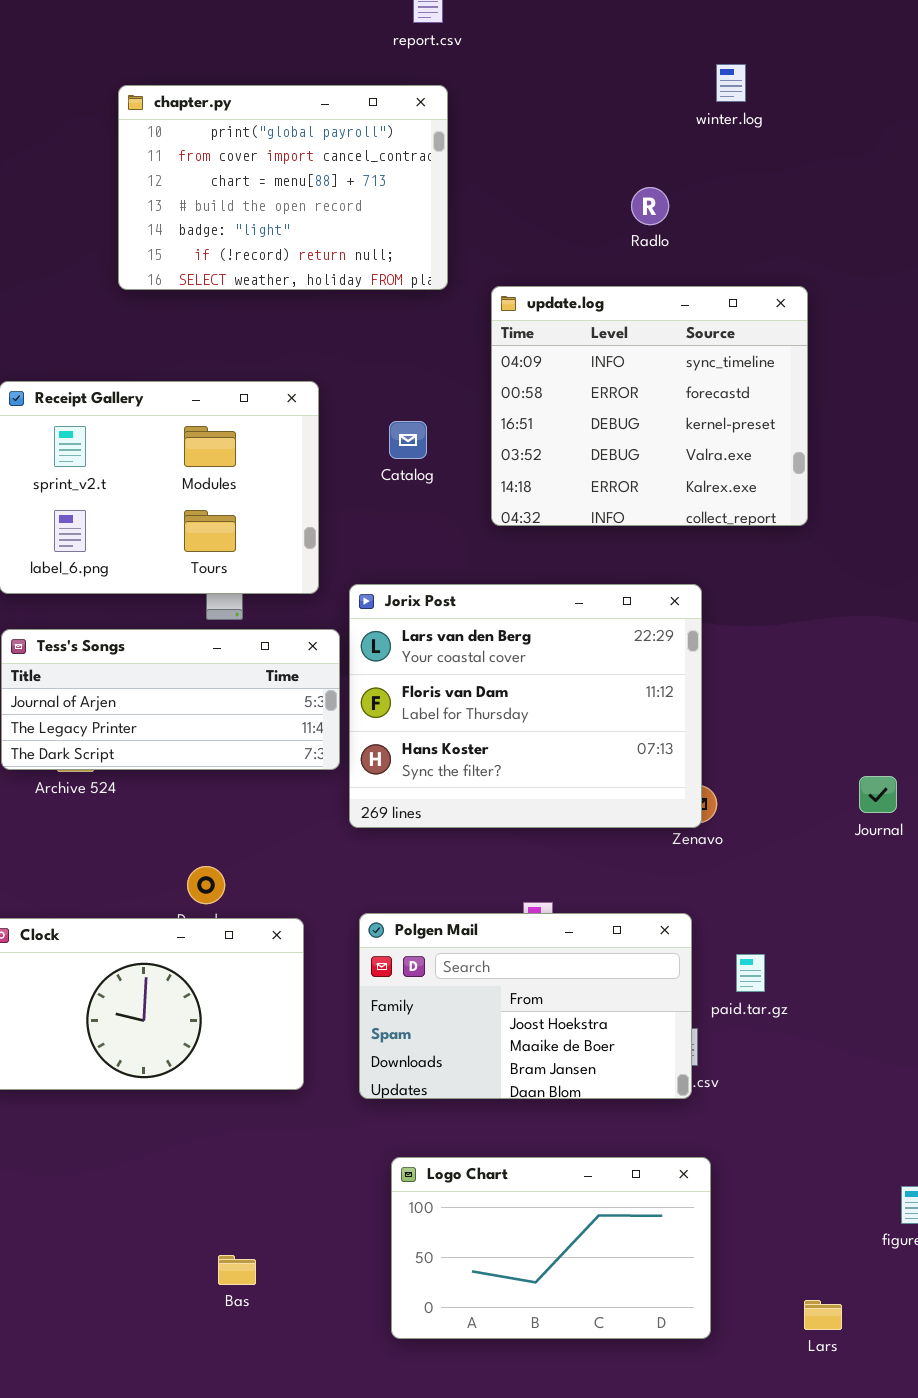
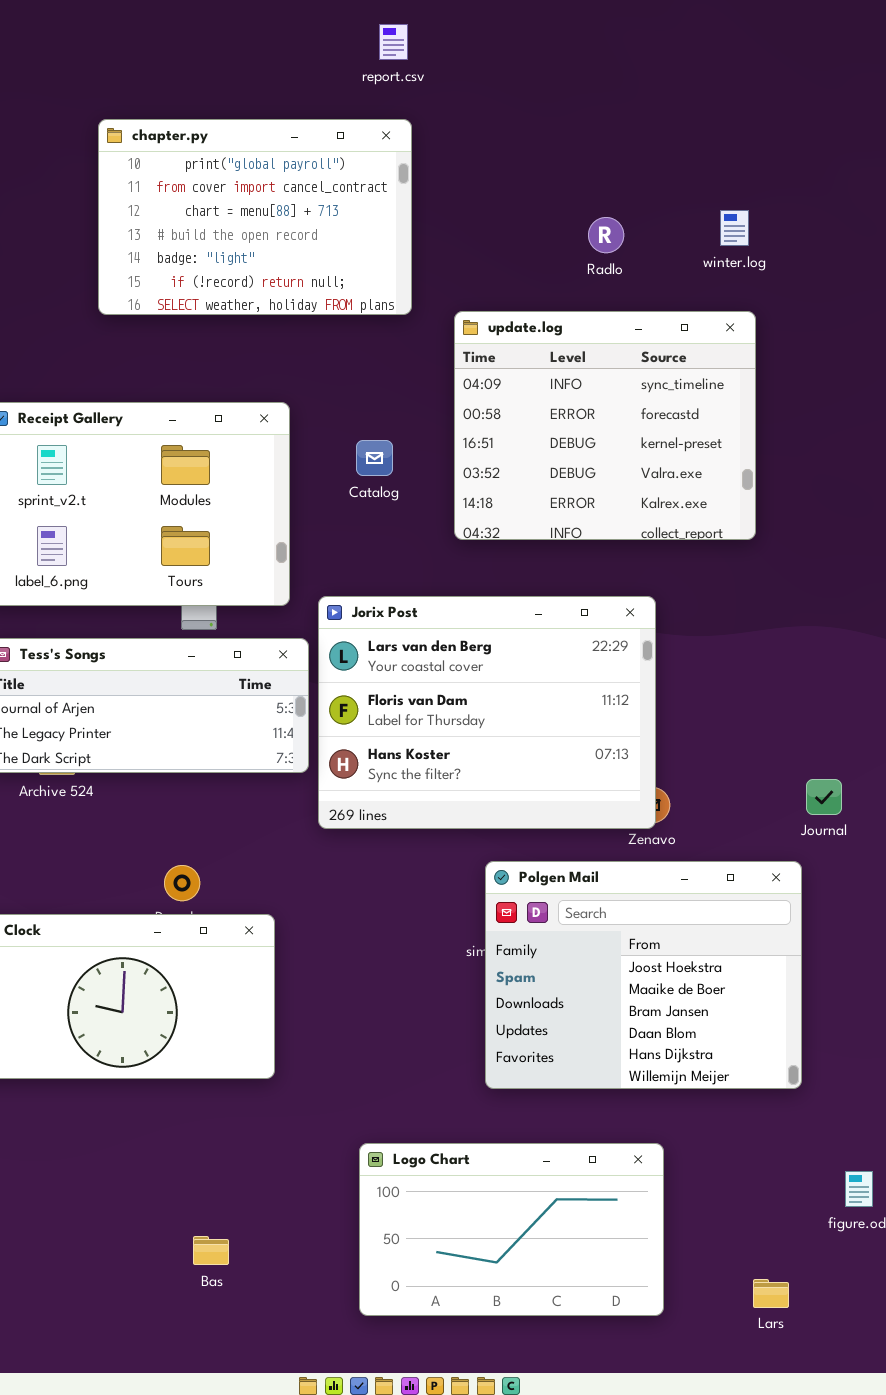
winter.log: [716,64,746,102] -> [720,210,749,246], moved
Polgen Mail: [359,913,692,1099] -> [485,861,802,1089], moved, resized

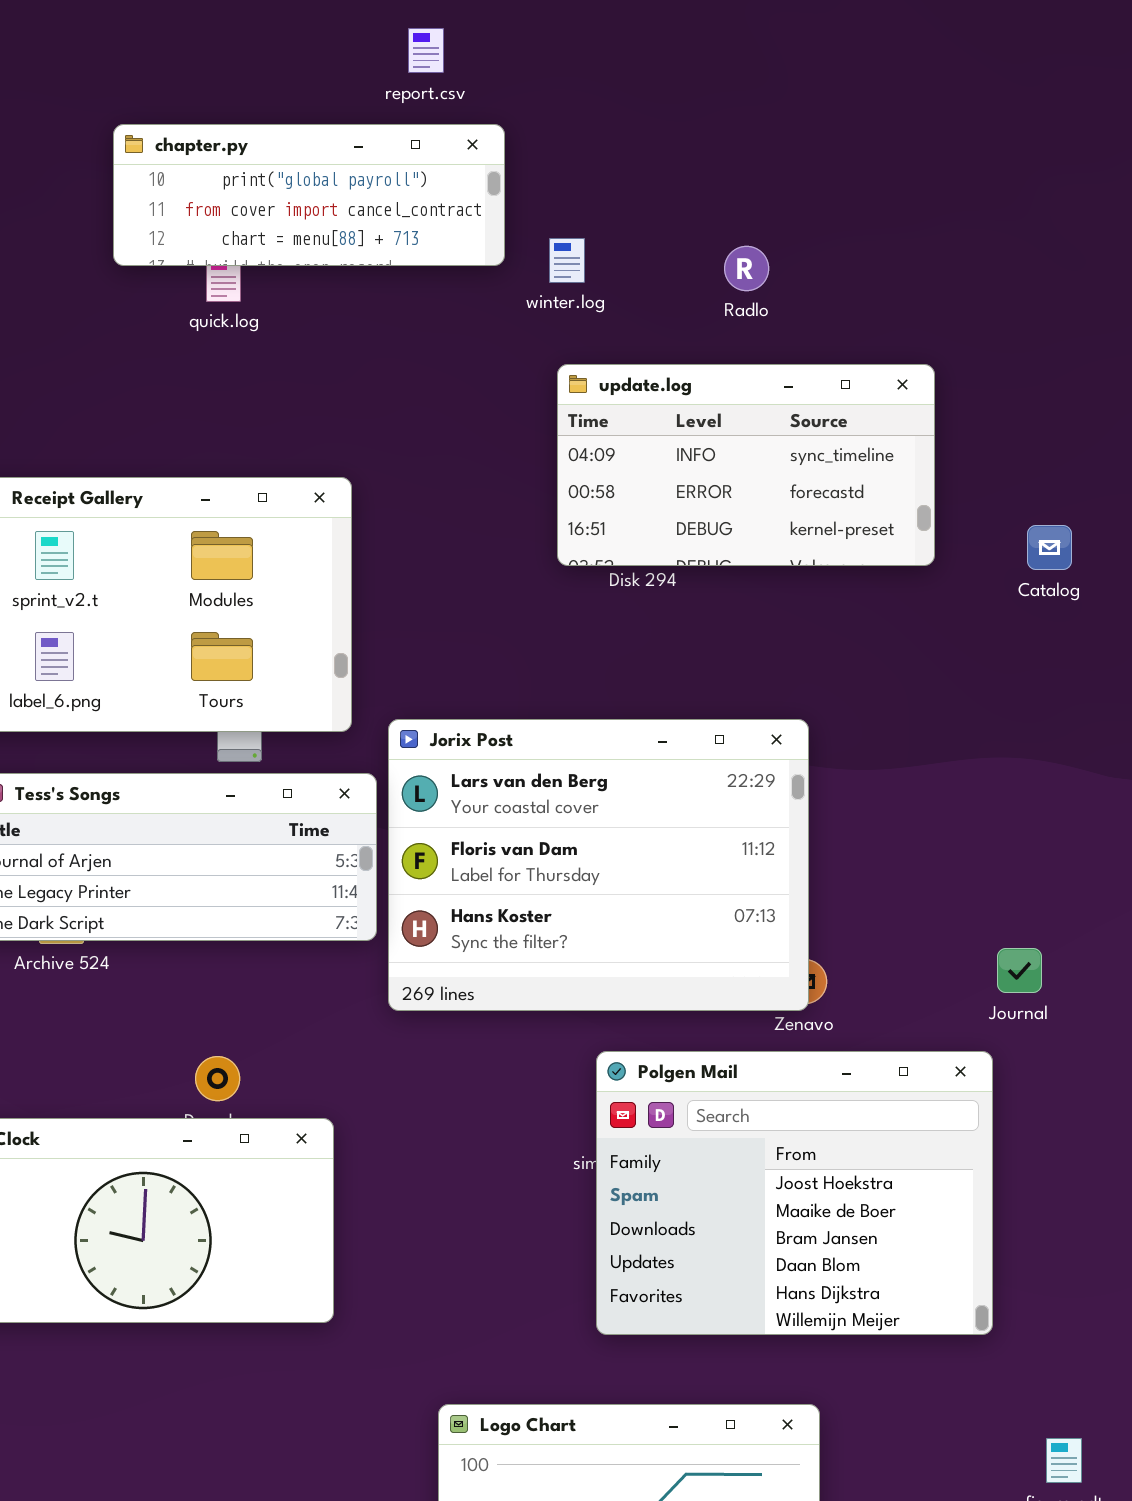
report.csv: [379,24,408,60] -> [408,28,444,73], moved
chapter.py: [98,119,412,315] -> [113,124,505,266], resized
winter.log: [720,210,749,246] -> [549,238,585,283], moved
update.log: [454,311,756,540] -> [557,364,935,566], resized
Catalog: [356,440,393,476] -> [1027,525,1072,570], moved

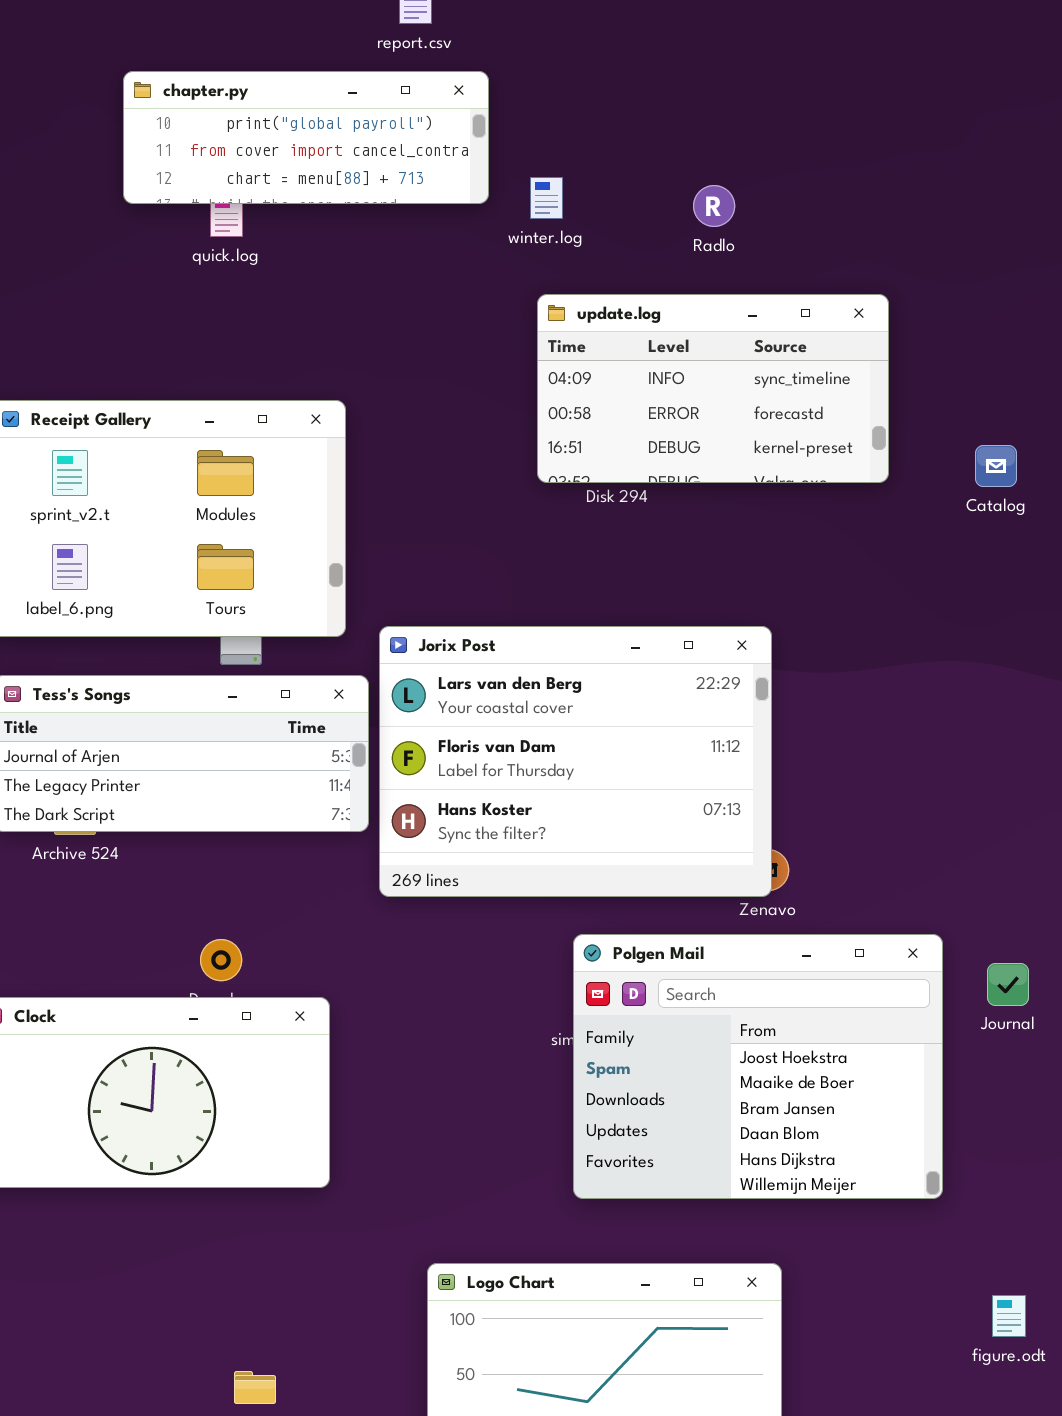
Journal: [997,948,1042,993] -> [987,963,1029,1006], moved

